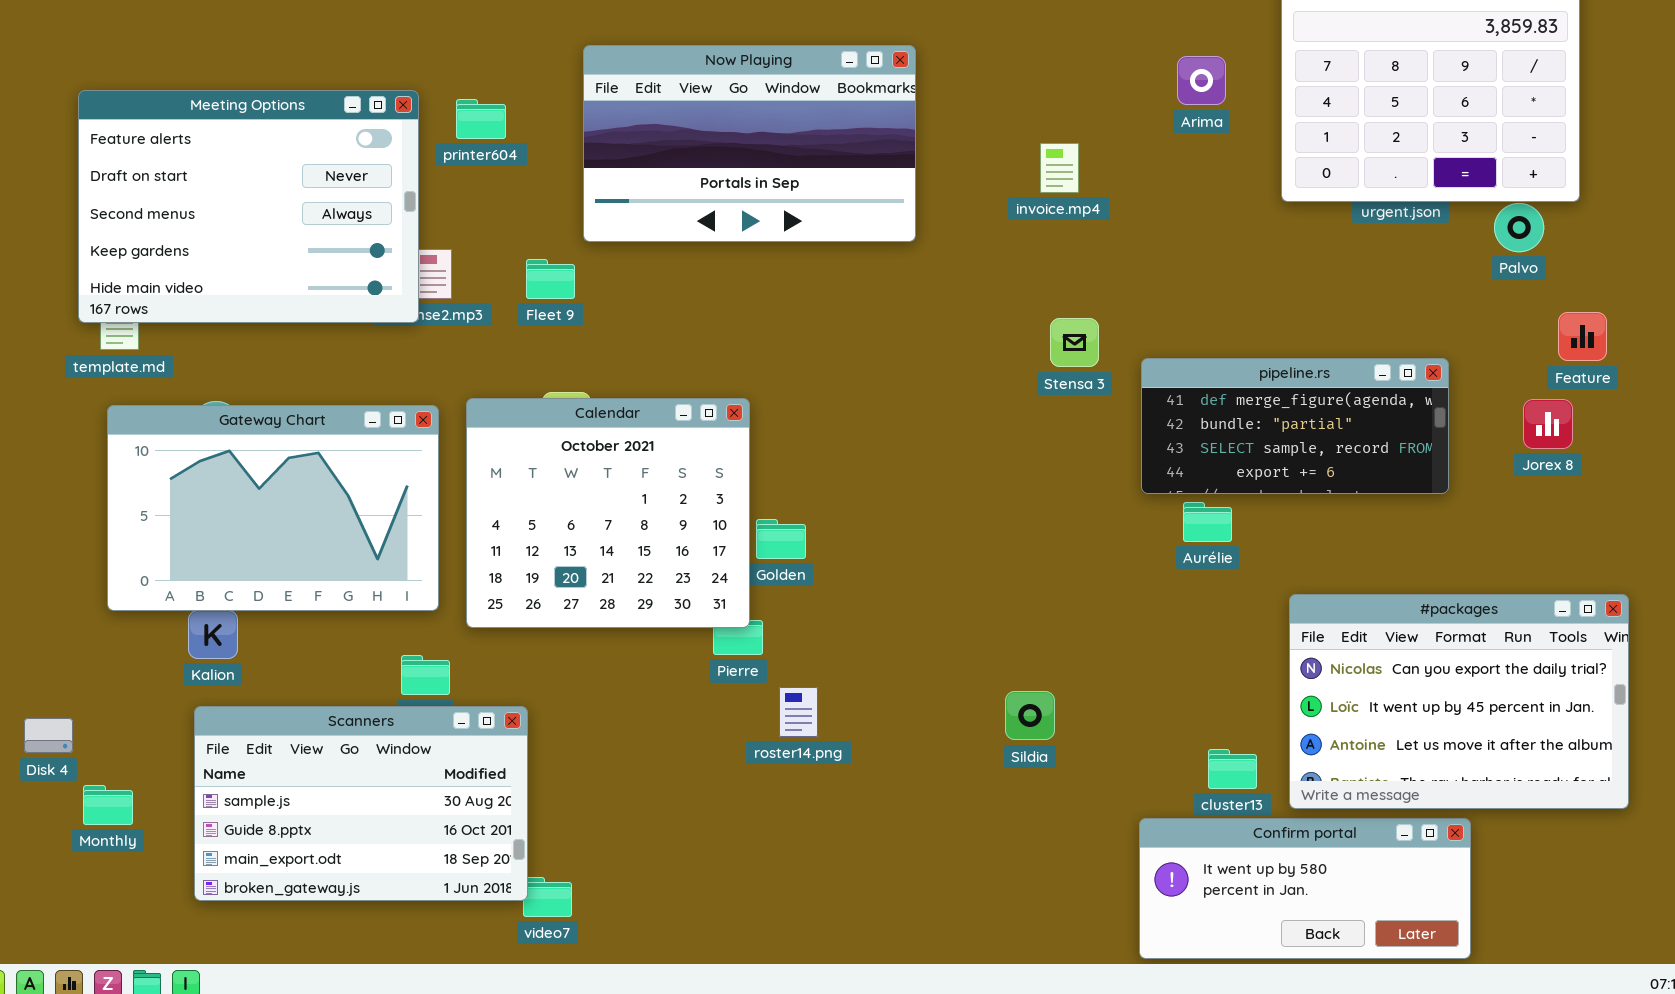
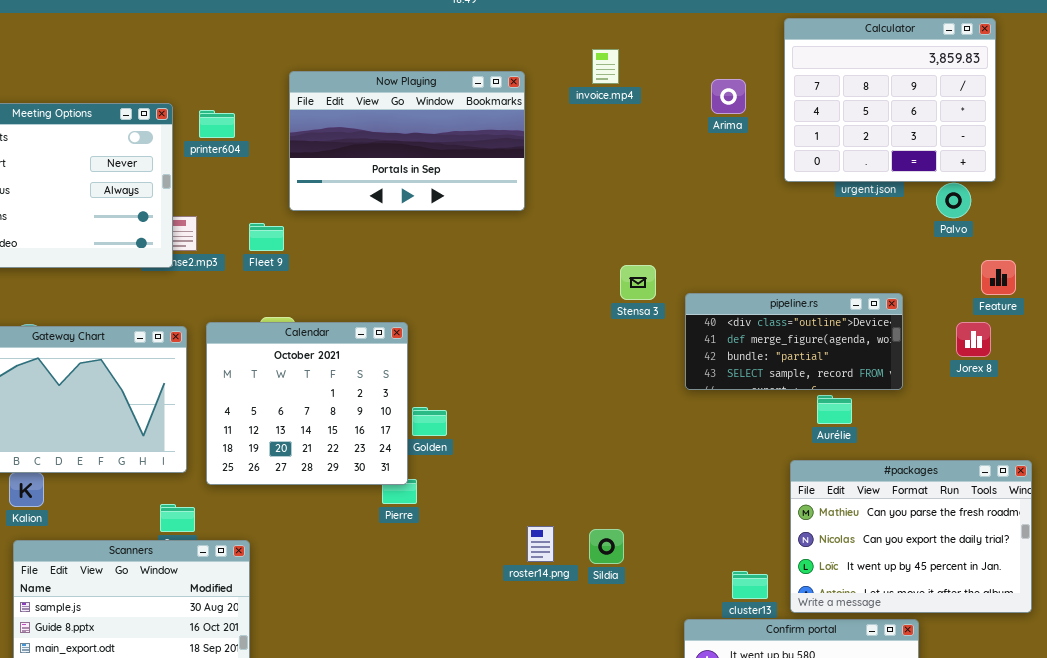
invoice.mp4: [1040,143,1079,193] -> [592,49,619,84], moved
pipeline.rs: [1141,358,1449,494] -> [685,293,903,390], scrolled up 1 row
Aurélie: [1183,502,1232,542] -> [817,395,852,424], moved
#packages: [1289,594,1629,809] -> [790,460,1032,613], scrolled up 1 row
roster14.png: [779,687,818,737] -> [527,526,554,562], moved

